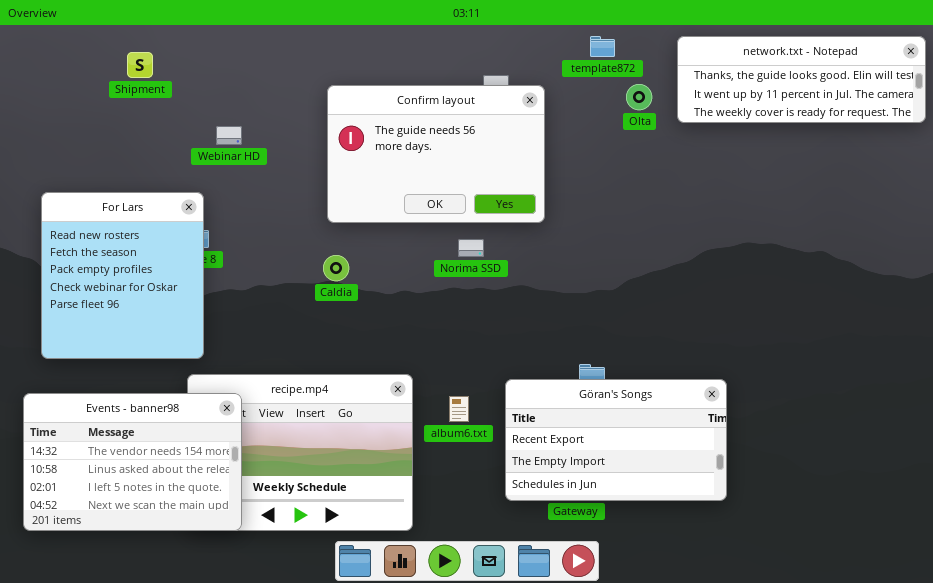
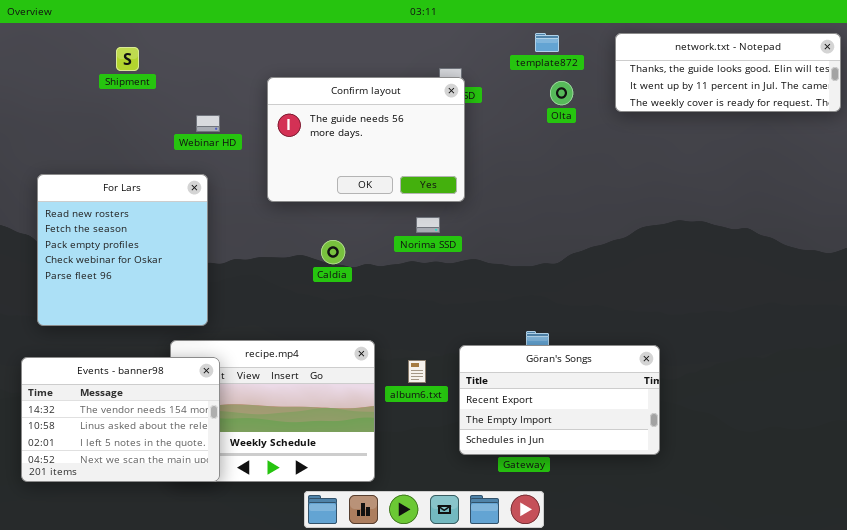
Olta: [626,84,652,110] -> [550,81,573,105], moved
Confirm layout: [327,85,545,223] -> [267,77,465,202], moved
For Lars: [41,192,204,359] -> [37,174,208,326], resized
Caldia: [323,255,349,281] -> [321,240,345,264], moved

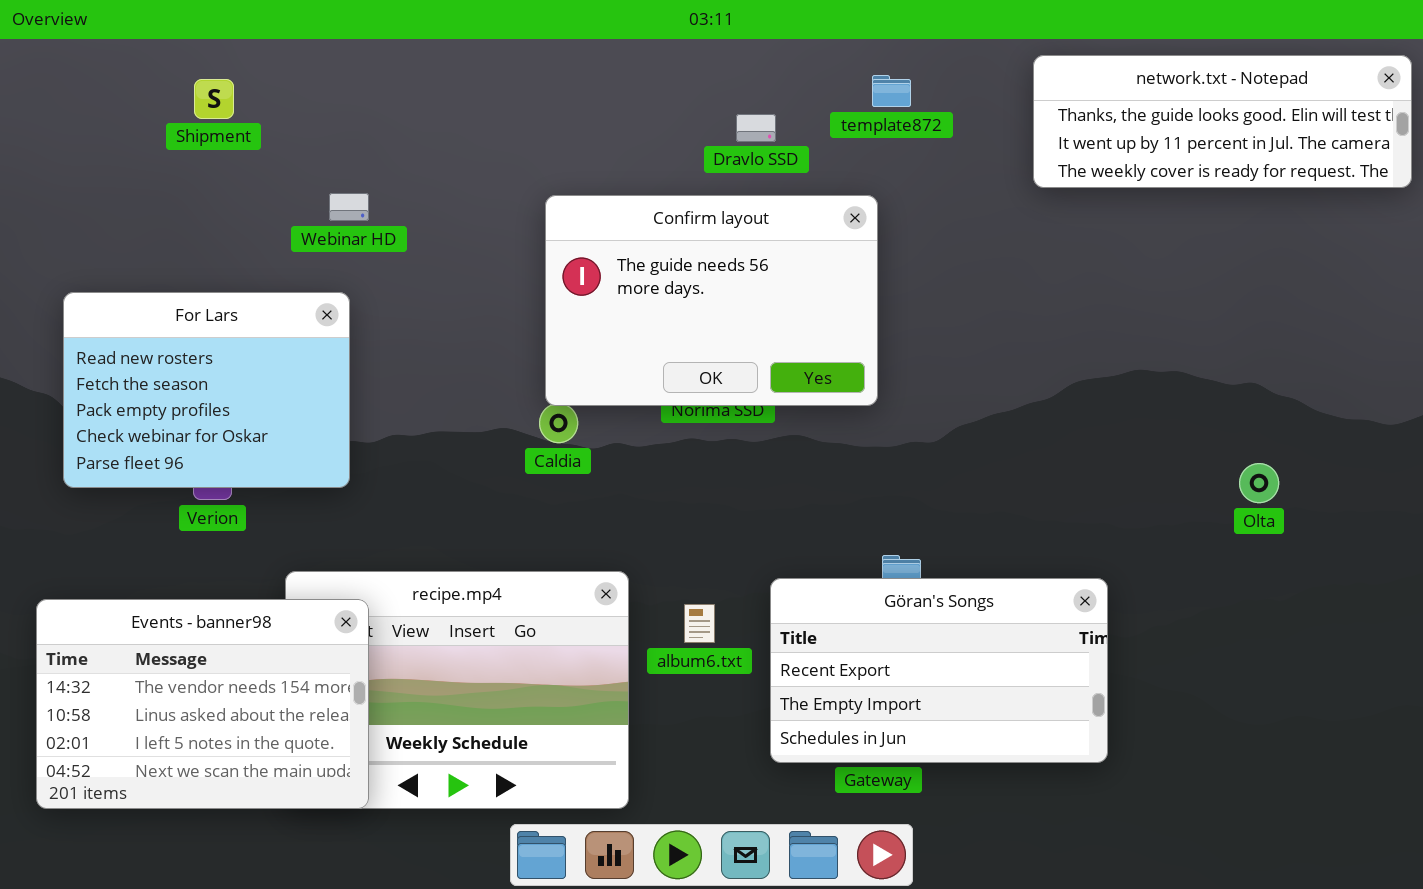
template872: [535,33,559,52] -> [872,75,911,107], moved
Confirm layout: [267,77,465,202] -> [545,195,878,406], moved
Olta: [550,81,573,105] -> [1239,463,1279,503], moved
For Lars: [37,174,208,326] -> [63,292,350,488], resized

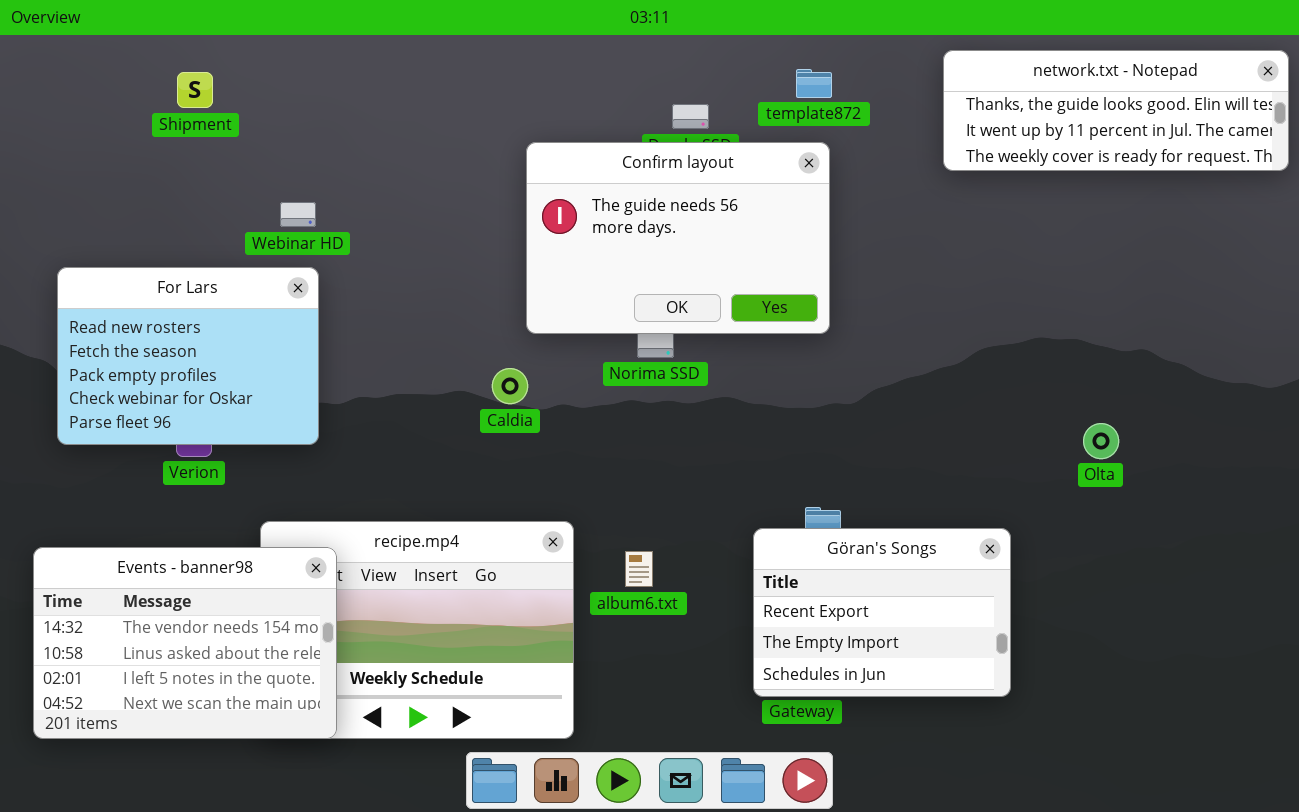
Webinar HD: [329,193,369,221] -> [280,202,316,227], moved
Confirm layout: [545,195,878,406] -> [526,142,830,334], moved
Olta: [1239,463,1279,503] -> [1083,423,1119,459], moved
Göran's Songs: [770,578,1108,763] -> [753,528,1011,697], resized

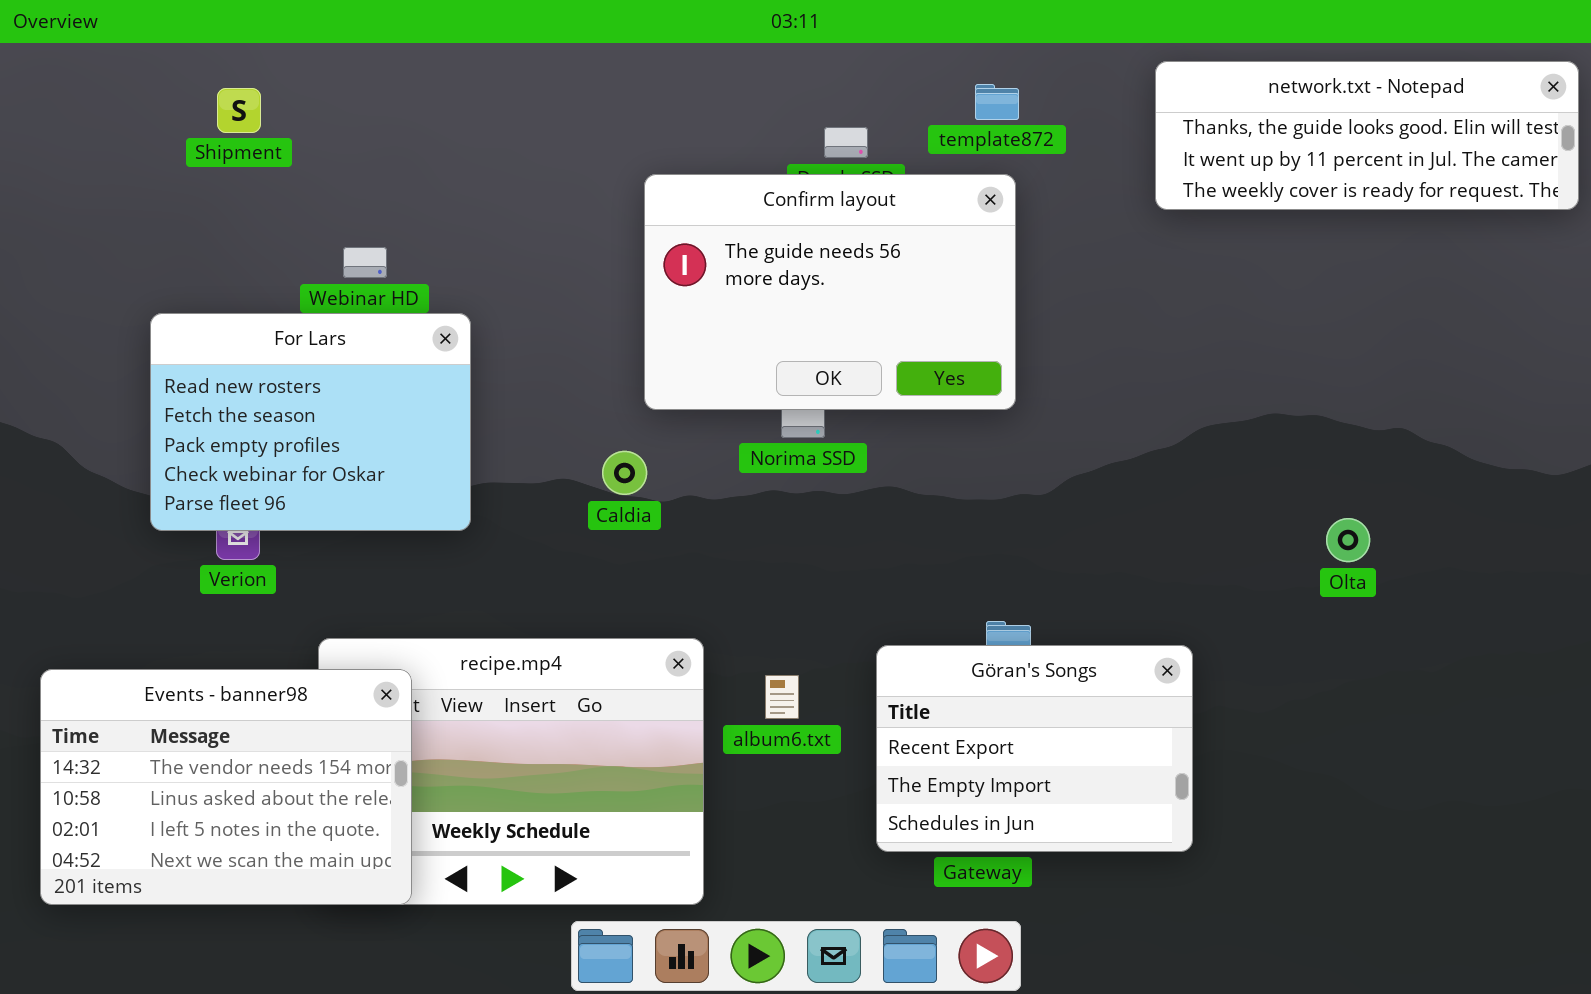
For Lars: [57,267,319,445] -> [150,313,471,531], moved
Göran's Songs: [753,528,1011,697] -> [876,645,1193,852], moved

